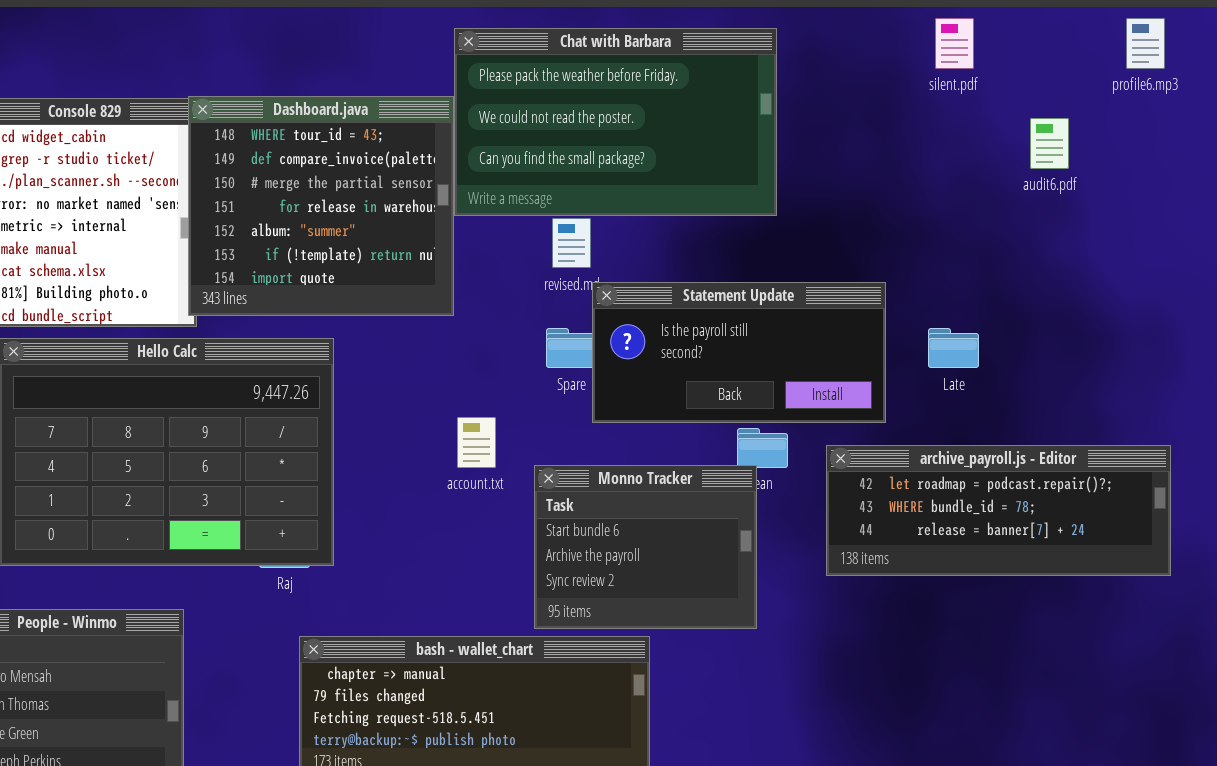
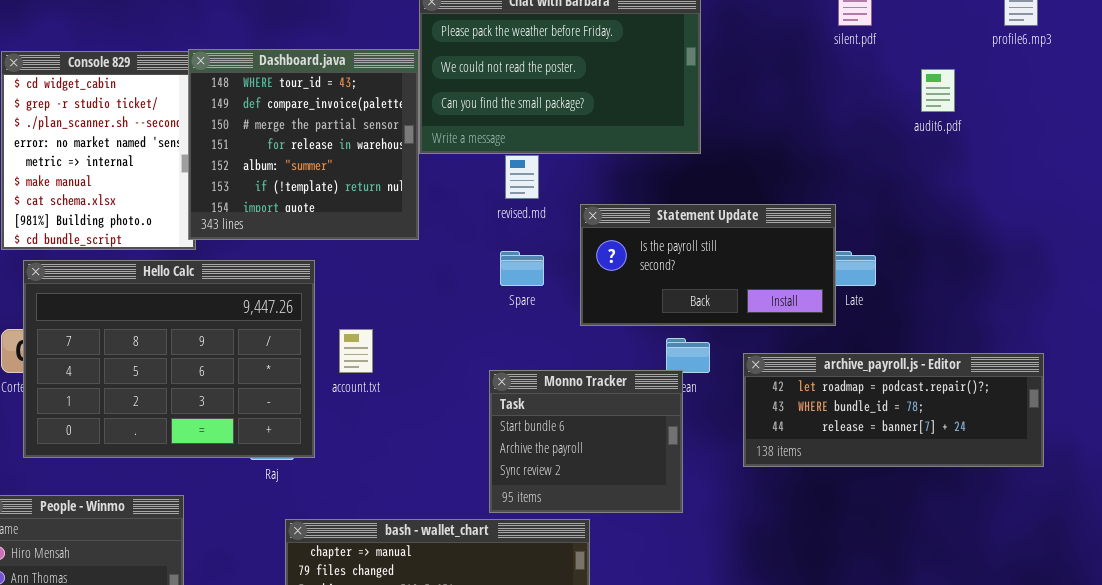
Statement Update: [592,282,886,423] -> [580,204,836,326], moved
account.txt: [457,417,496,468] -> [339,329,373,373], moved

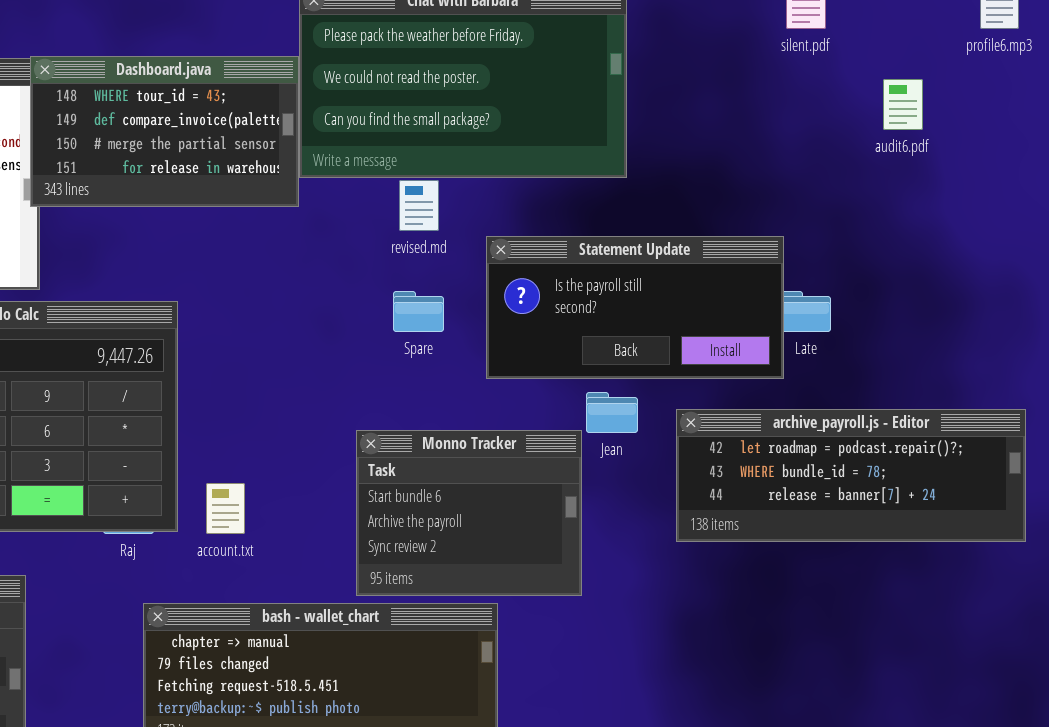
Dashboard.java: [188,49,419,240] -> [30,56,299,207], resized
account.txt: [339,329,373,373] -> [206,483,245,534], moved
Monno Tracker: [489,370,683,513] -> [356,430,582,596], moved

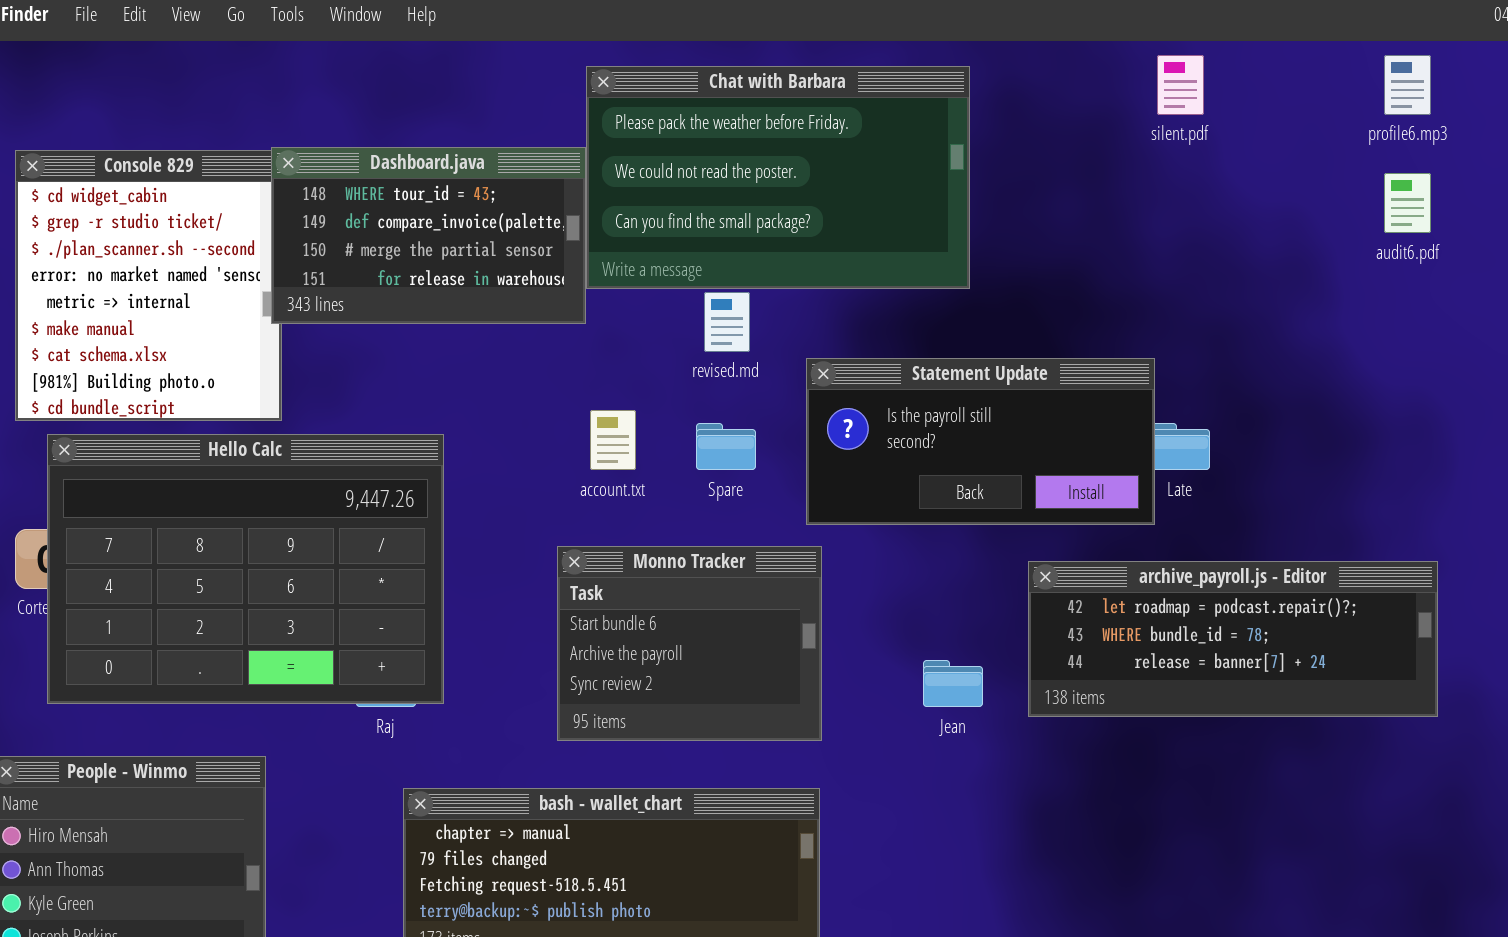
audit6.pdf: [883,79,923,130] -> [1384,173,1431,233], moved
Jean: [586,392,638,433] -> [923,660,983,707], moved
Monno Tracker: [356,430,582,596] -> [557,546,822,741], moved
account.txt: [206,483,245,534] -> [590,410,636,470], moved

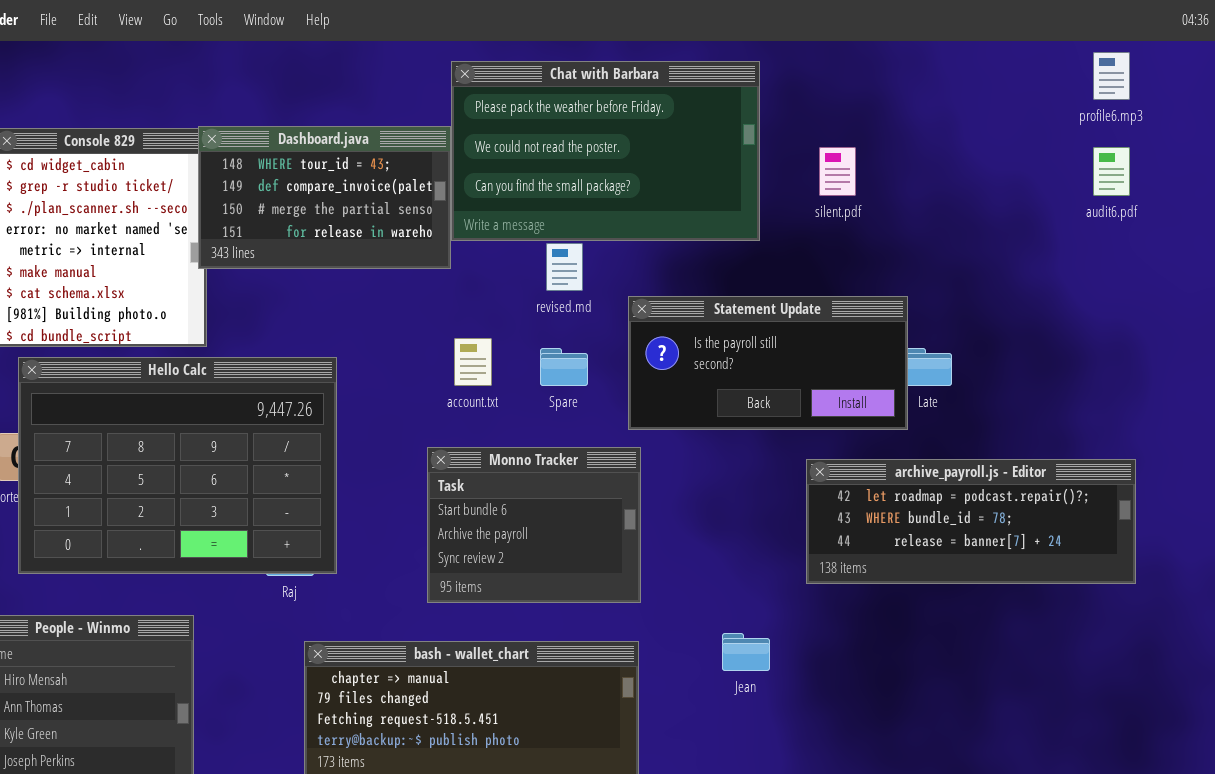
silent.pdf: [1157,55,1204,115] -> [819,147,856,196], moved
Jean: [923,660,983,707] -> [722,633,770,671], moved

